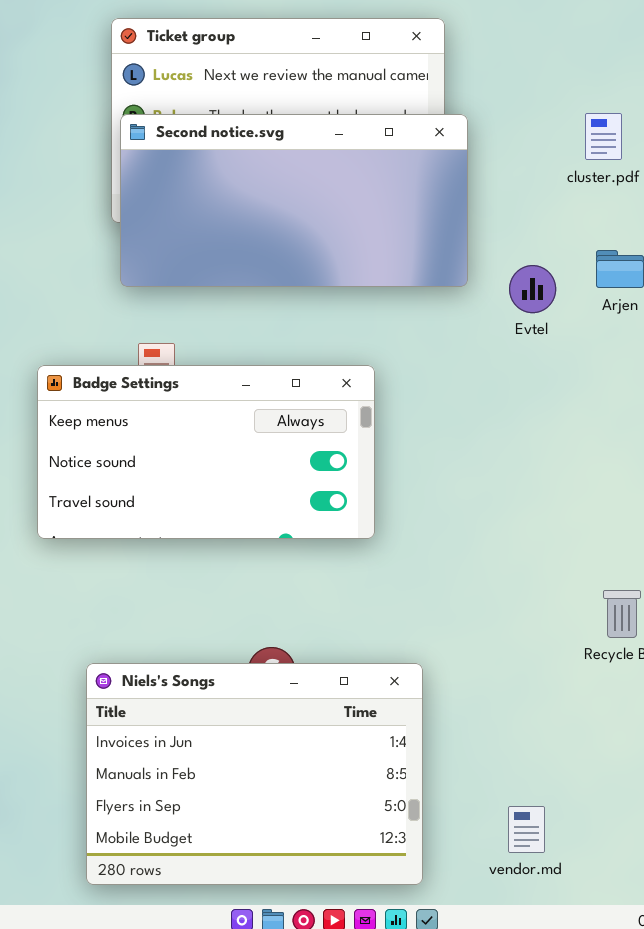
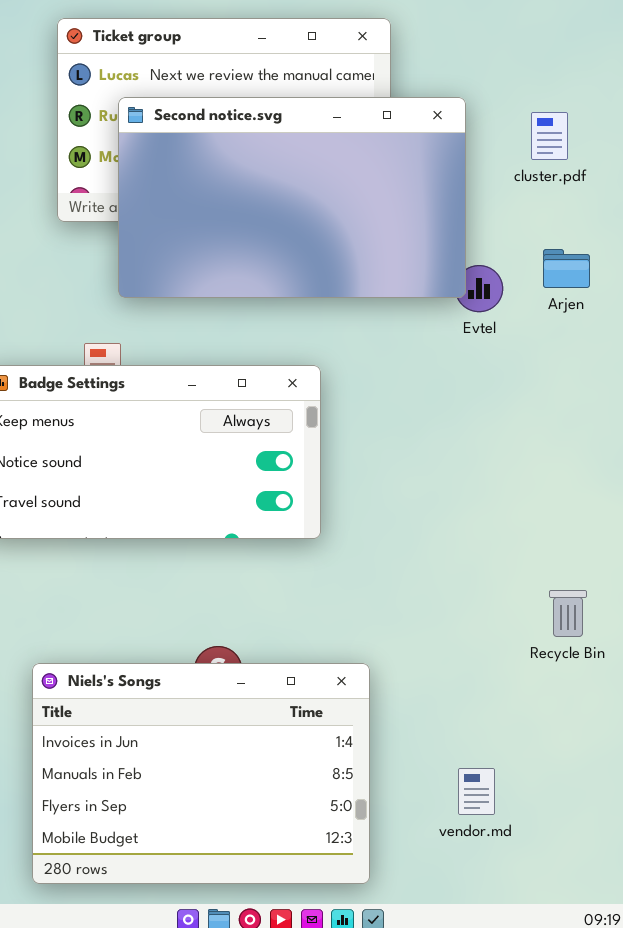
Second notice.svg: [120,114,468,287] -> [118,97,466,298], moved, resized
vendor.md: [508,806,545,853] -> [458,768,495,815], moved

